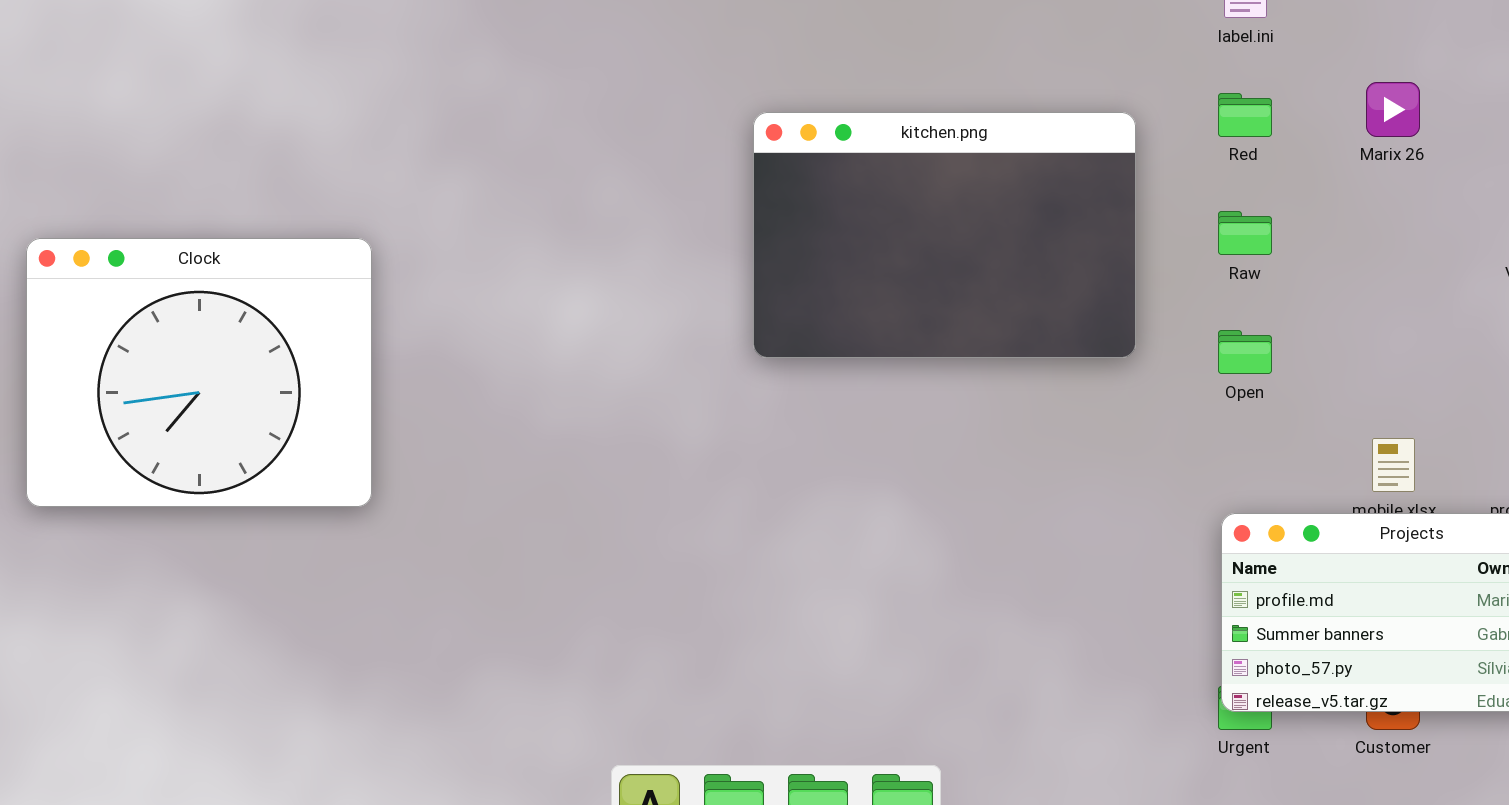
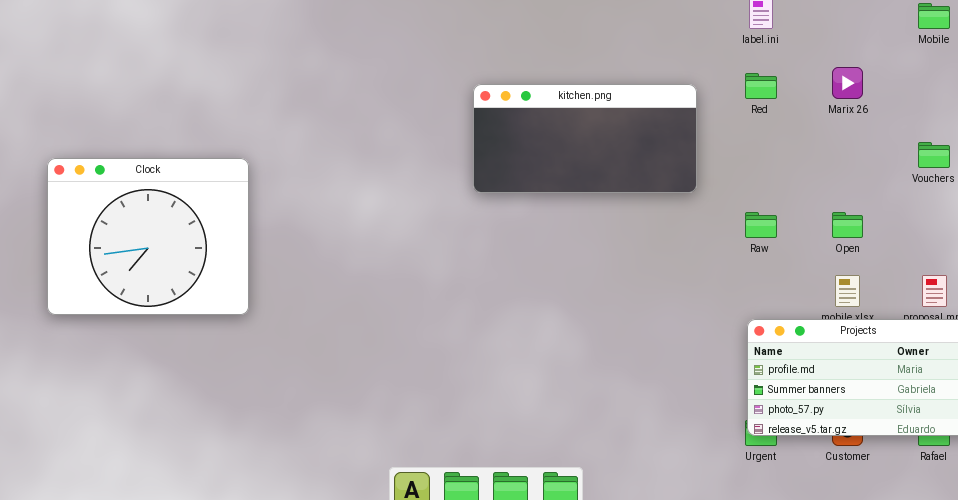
kitchen.png: [753,112,1136,358] -> [473,84,697,193], resized
Raw: [1218,211,1272,255] -> [745,212,777,238], moved
Open: [1218,330,1272,374] -> [832,212,863,238], moved

